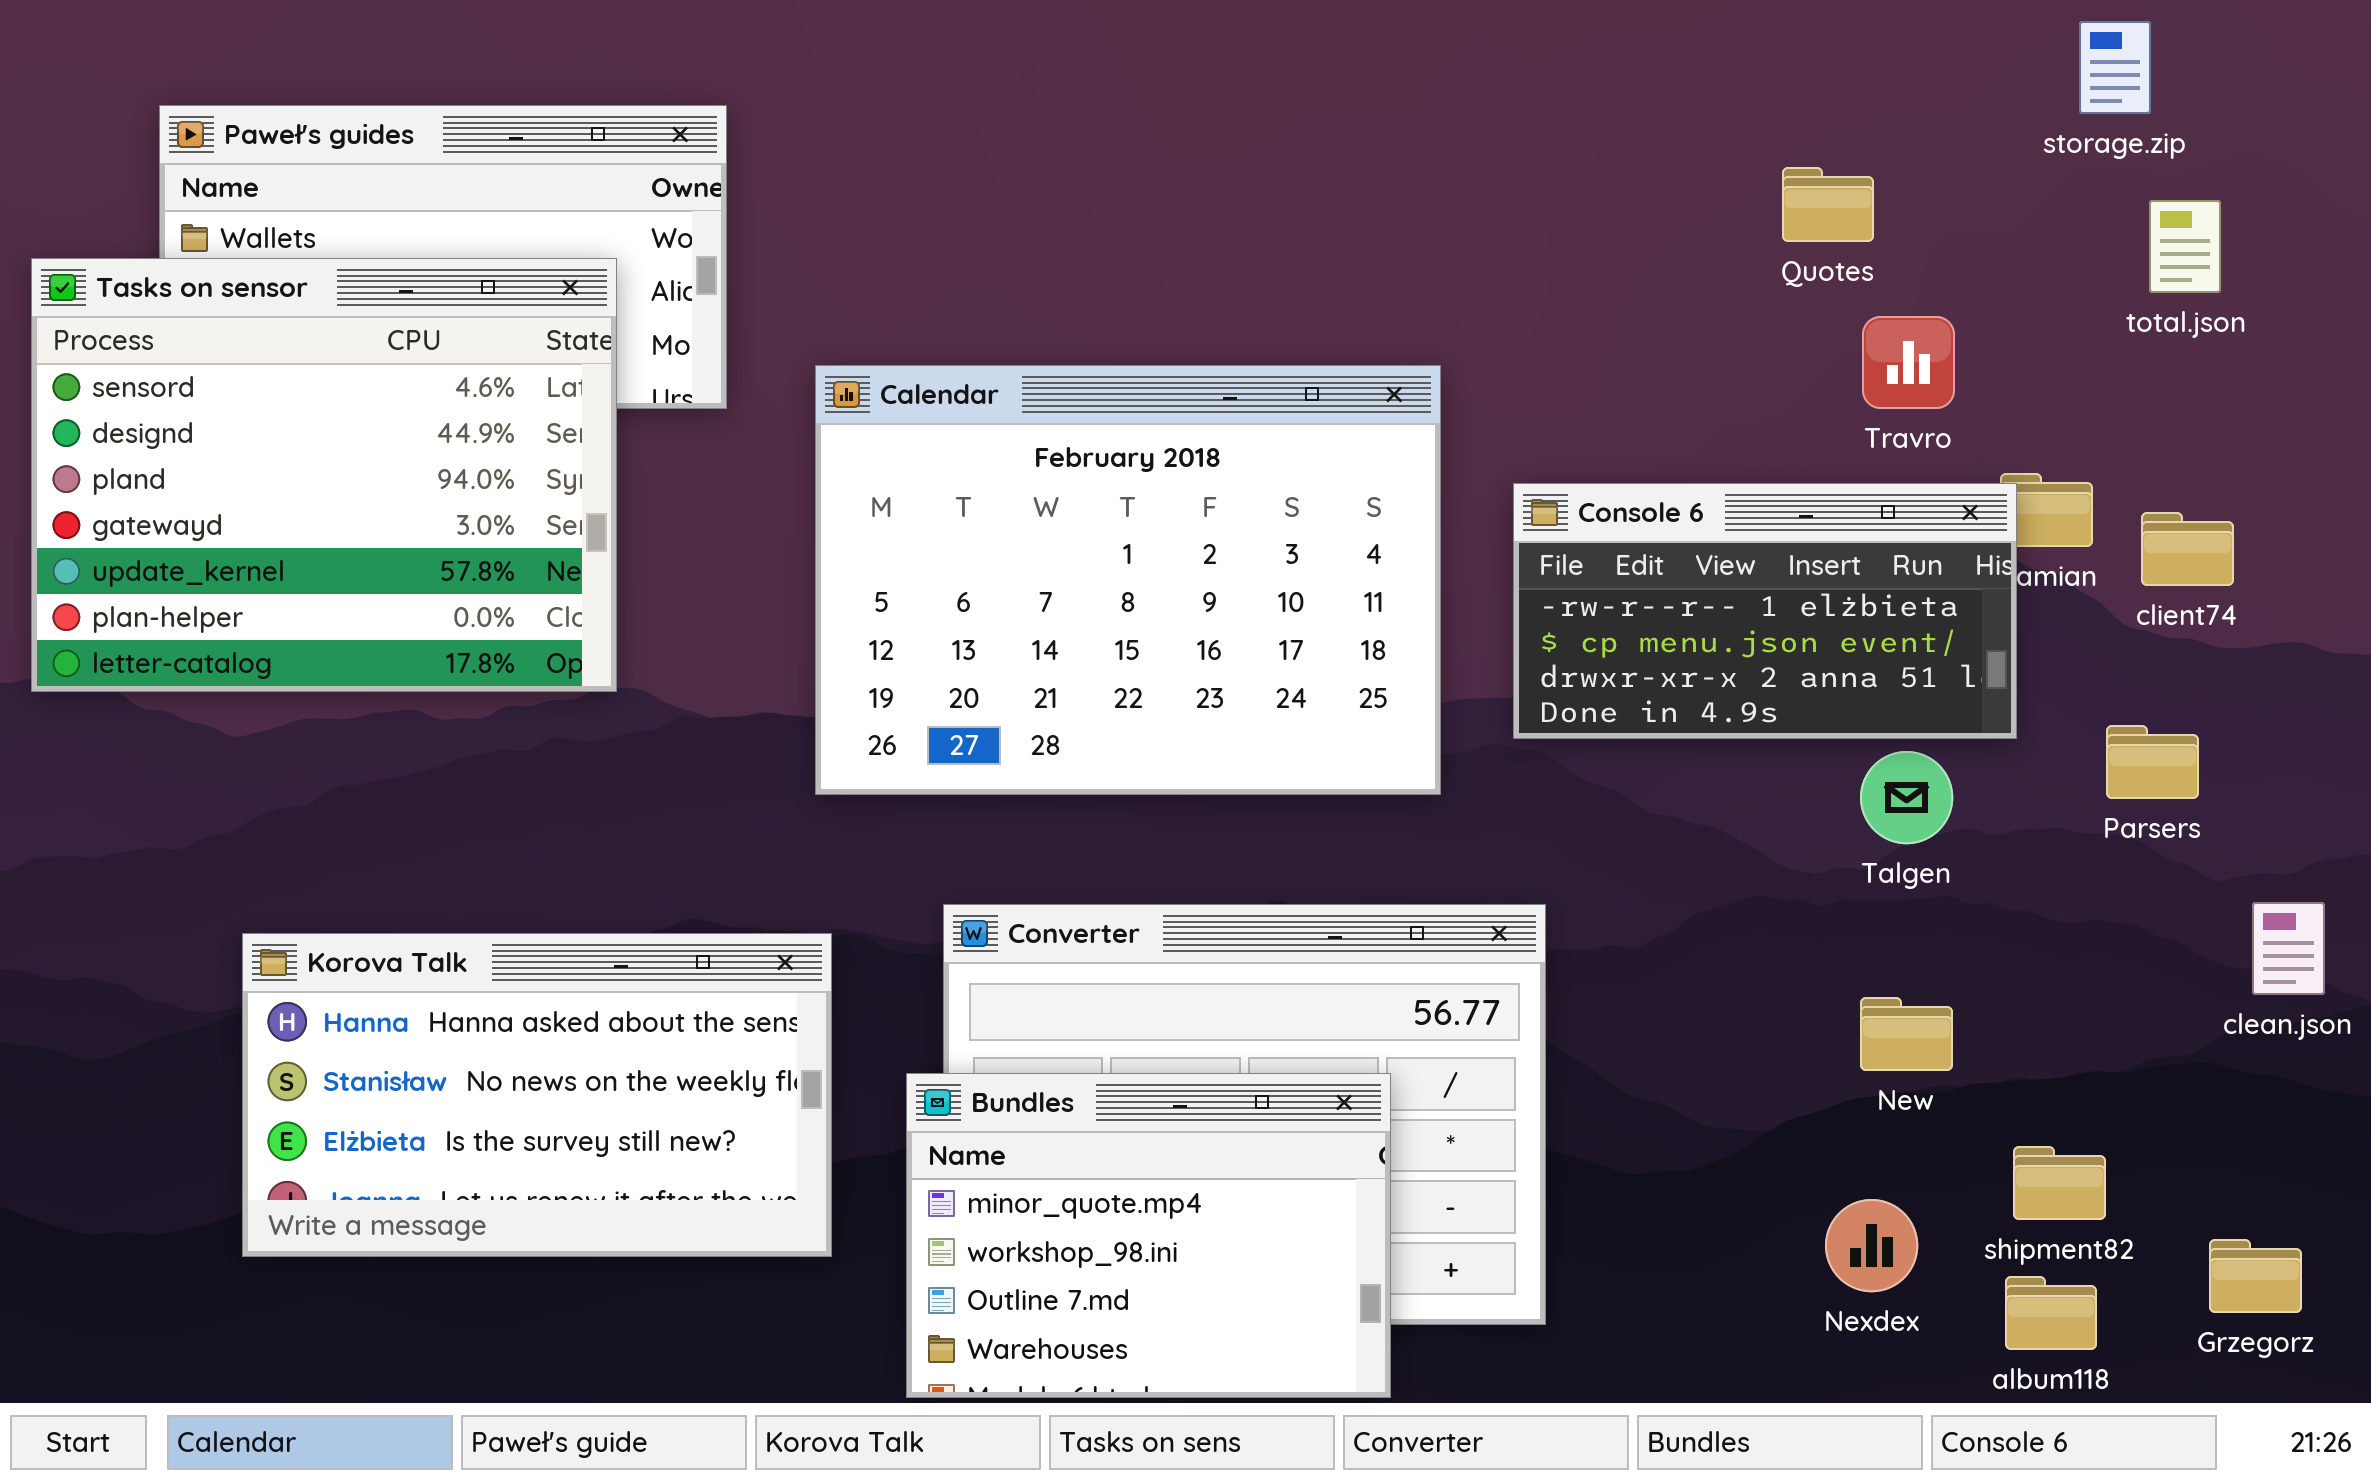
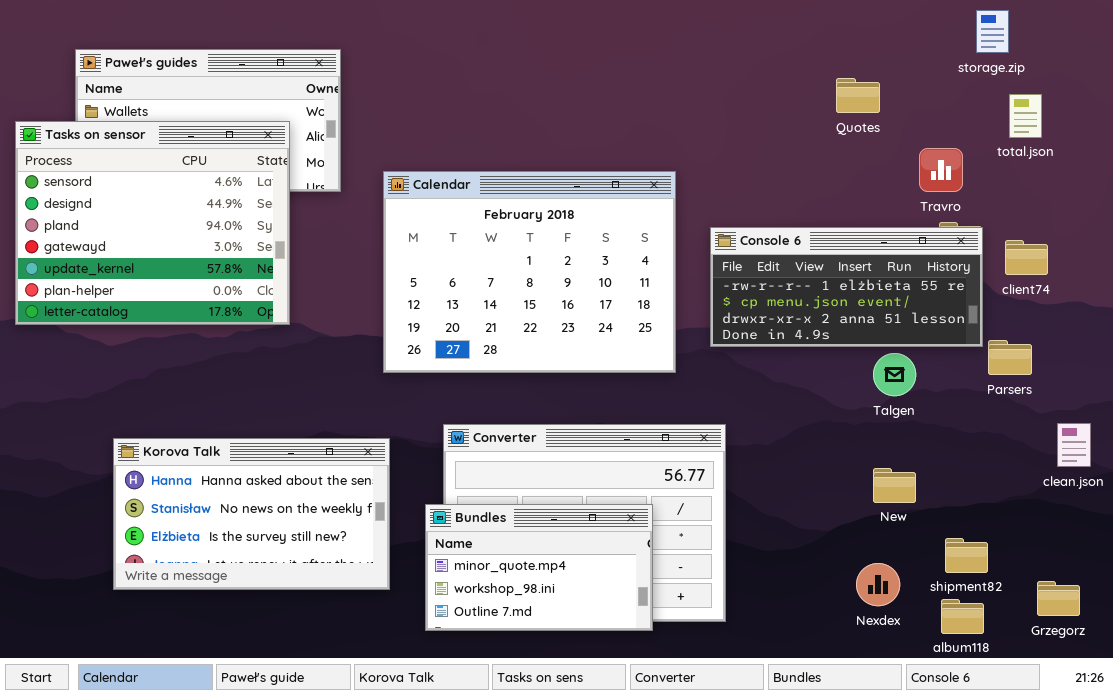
Travro: [1862,316,1955,409] -> [919,148,963,192], moved
Console 6: [1513,483,2017,739] -> [710,227,983,347], resized
Bundles: [906,1073,1391,1398] -> [425,504,653,631], resized

